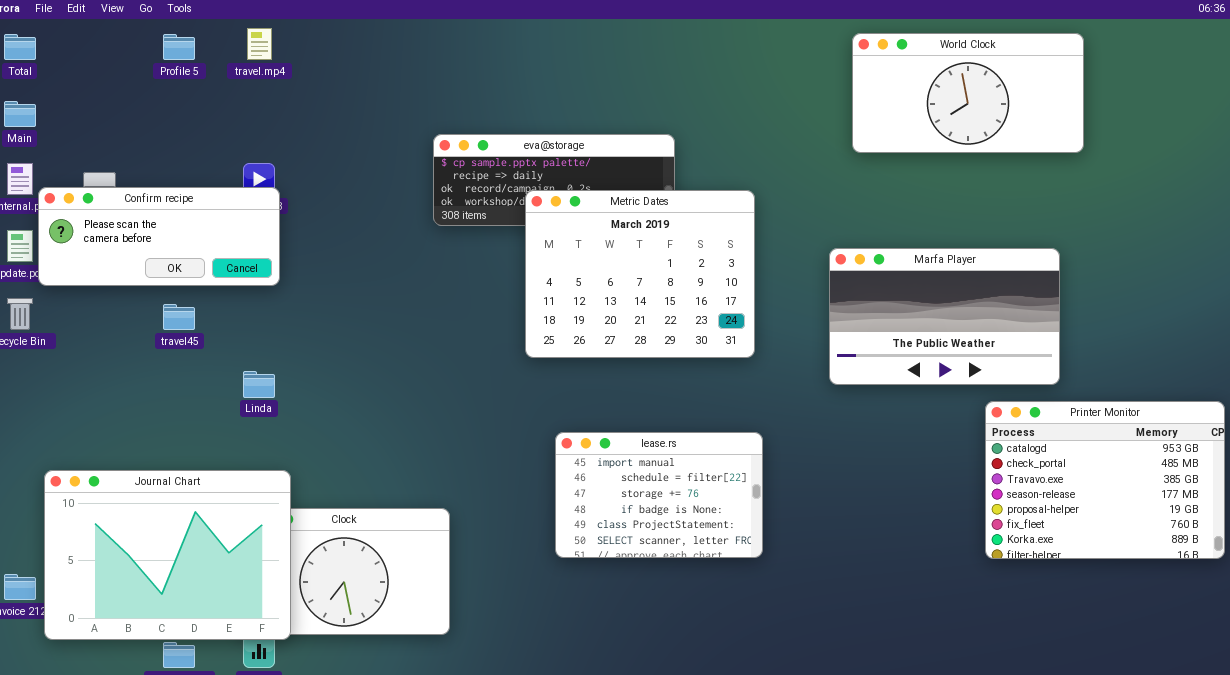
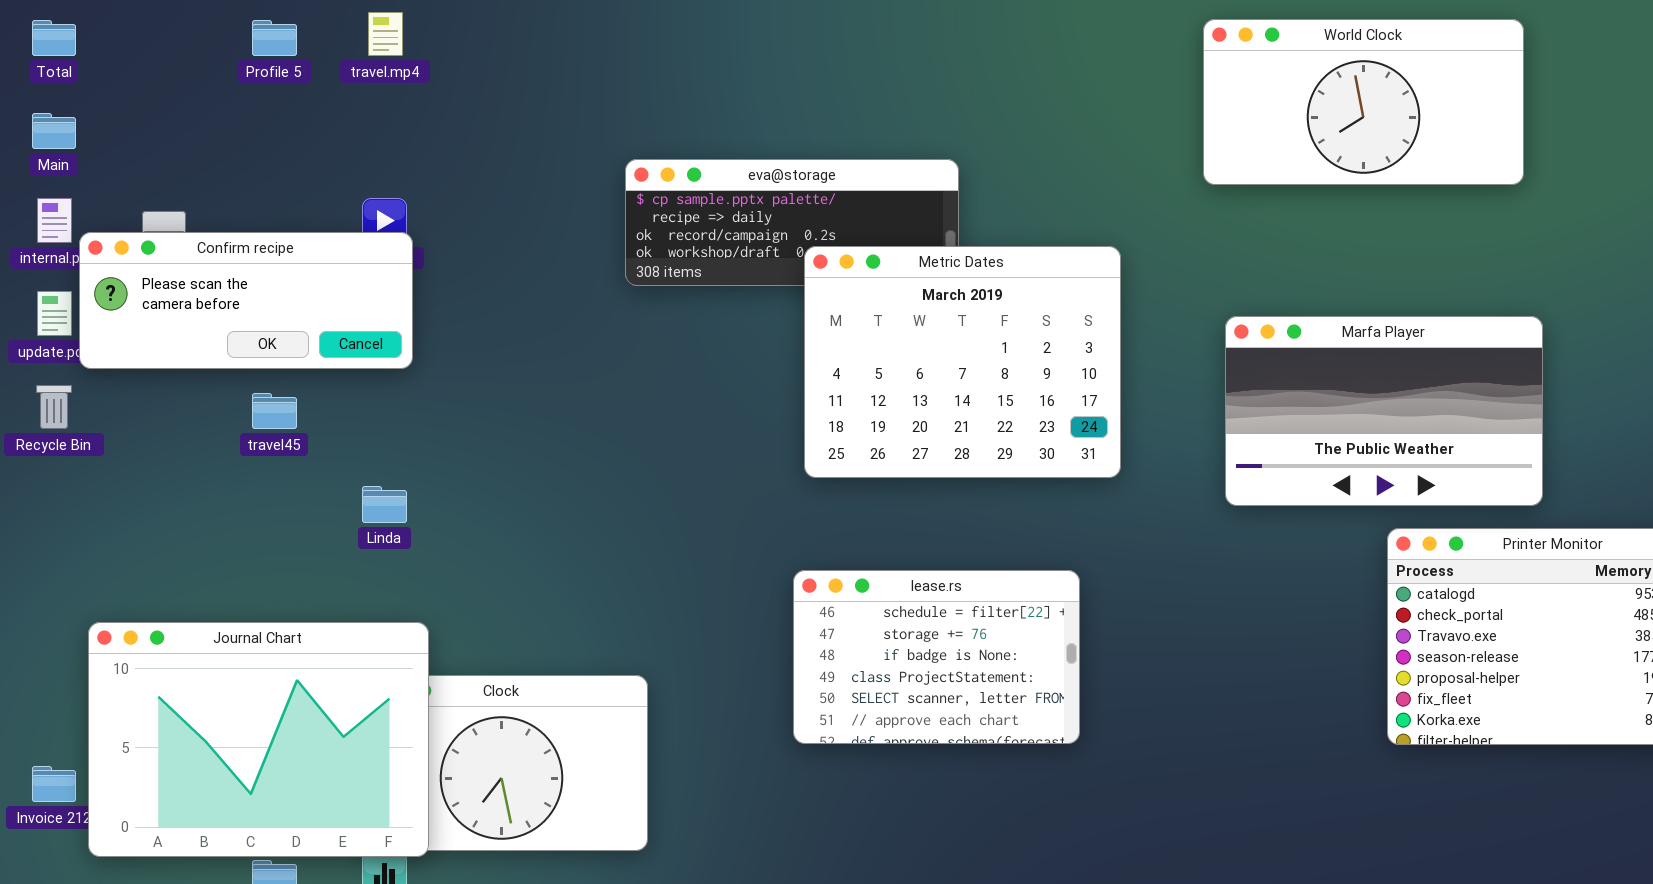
Metric Dates: [525,190,755,358] -> [804,246,1121,478], moved
Marfa Player: [829,248,1060,385] -> [1225,316,1543,506], moved
lease.rs: [555,432,763,558] -> [793,570,1080,744], scrolled down 1 row

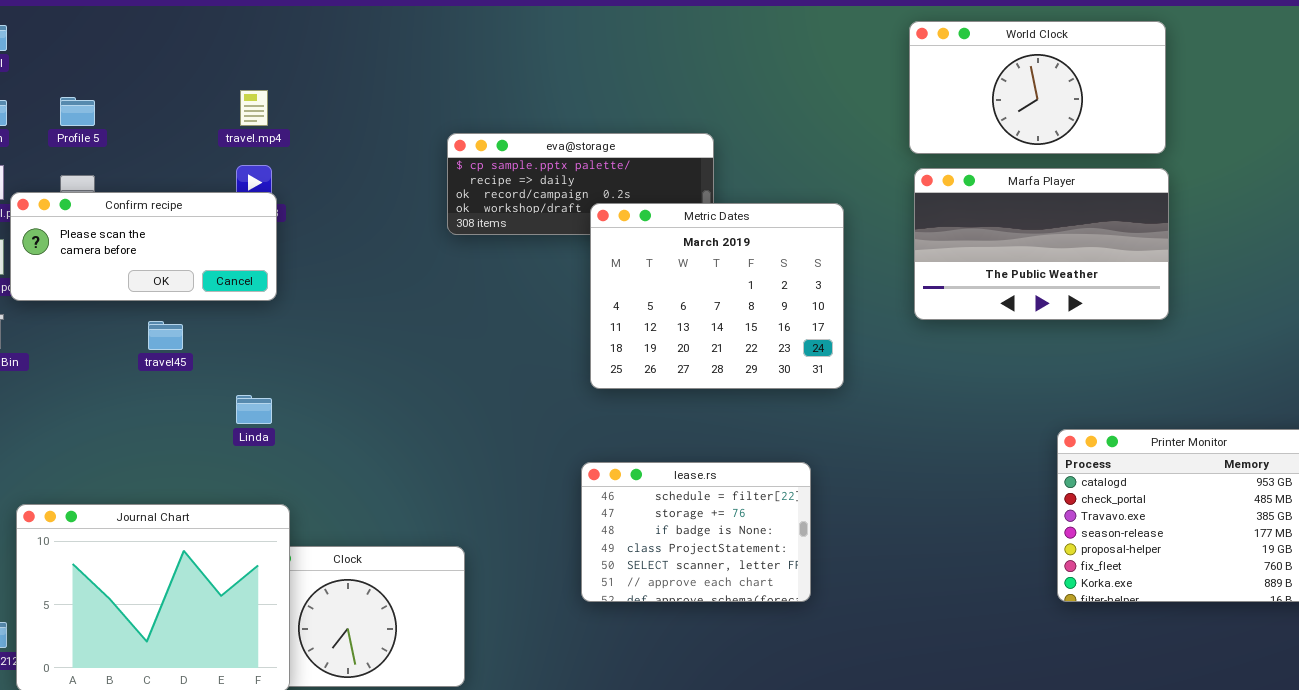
travel.mp4: [368,12,403,56] -> [240,90,268,126], moved
Profile 5: [252,20,297,56] -> [60,97,95,126], moved
Marfa Player: [1225,316,1543,506] -> [914,168,1169,320], moved

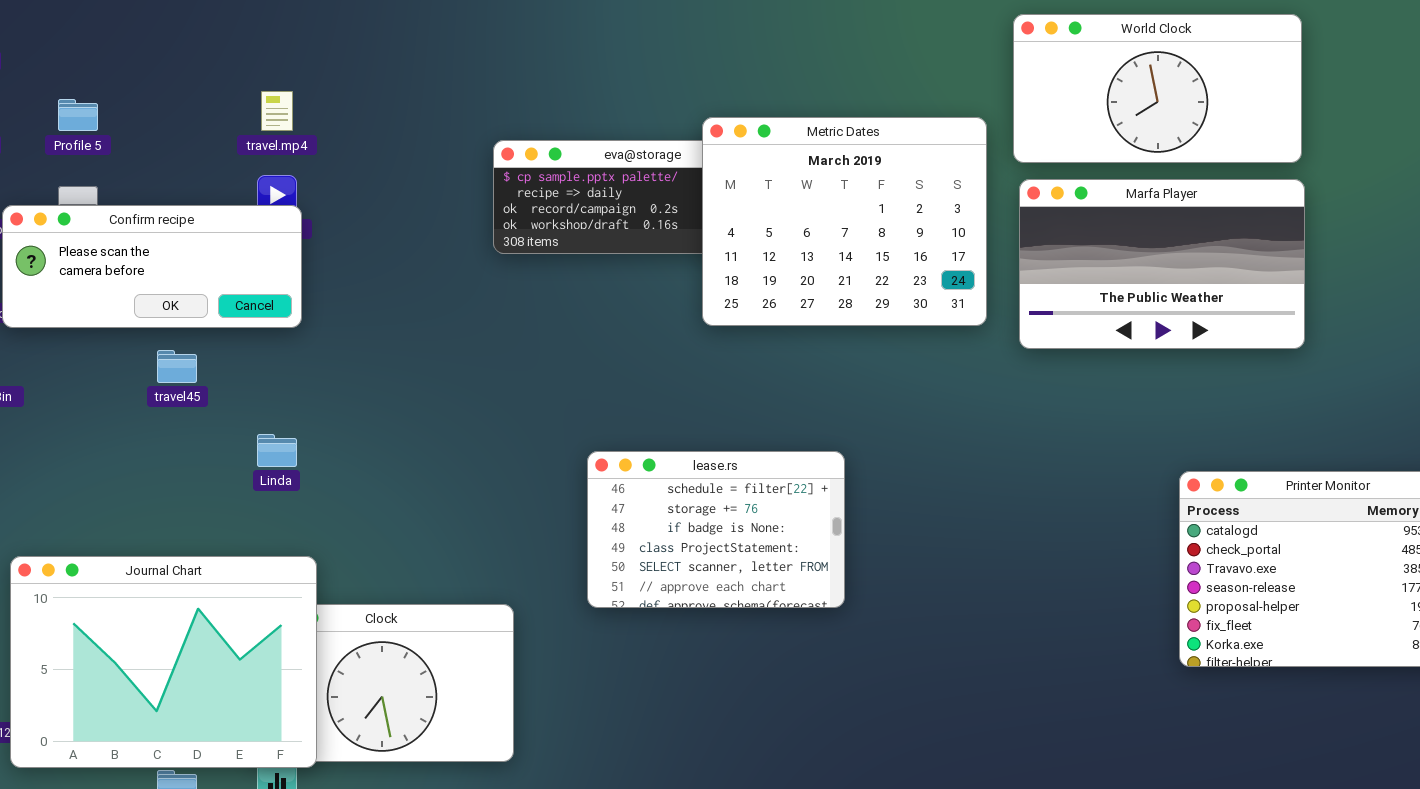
Metric Dates: [590,203,844,389] -> [702,117,987,326], moved
lease.rs: [581,462,811,602] -> [587,451,845,608], moved

